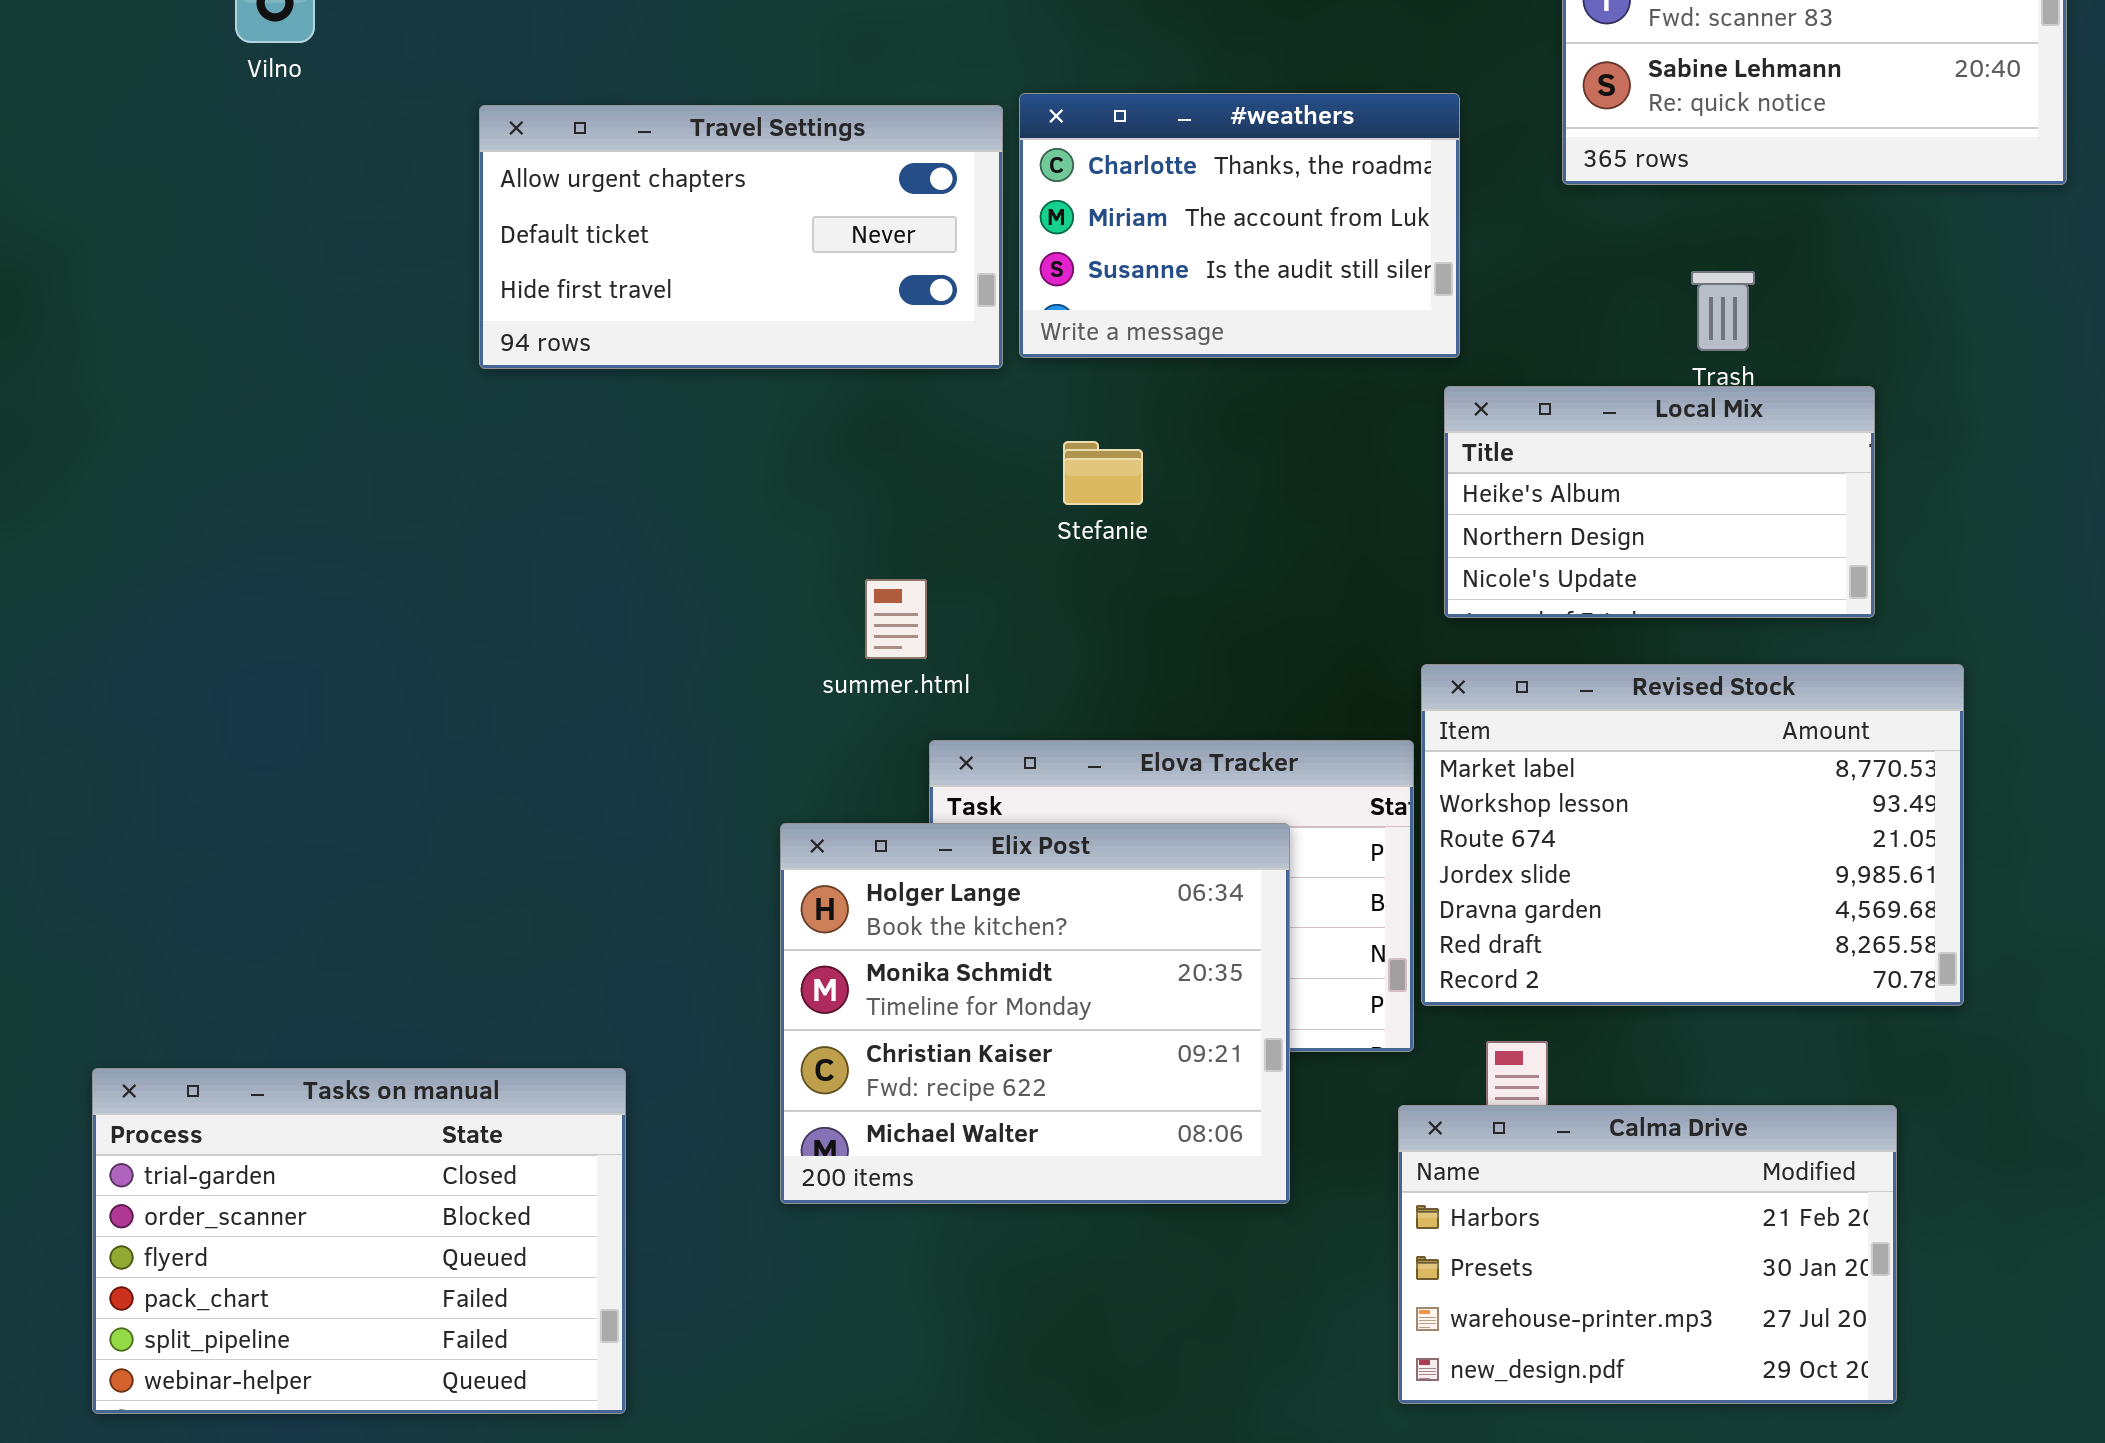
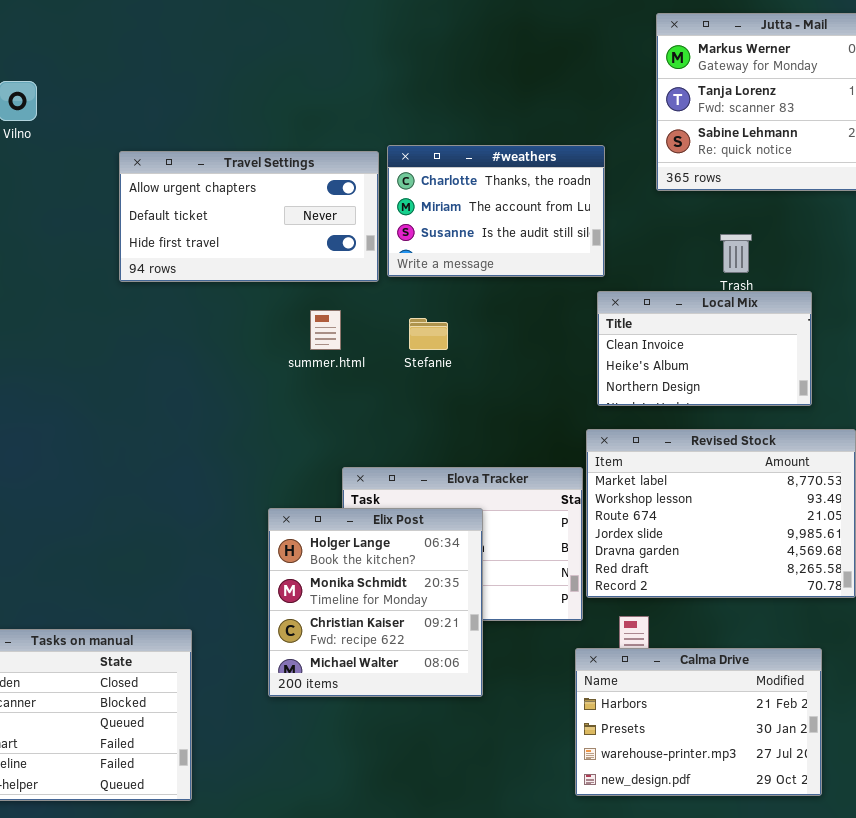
Local Mix: [1444,386,1875,618] -> [597,291,812,406], scrolled up 1 row
summer.html: [865,579,927,659] -> [310,310,341,350], moved
Elix Post: [780,823,1290,1204] -> [268,508,483,697], resized

